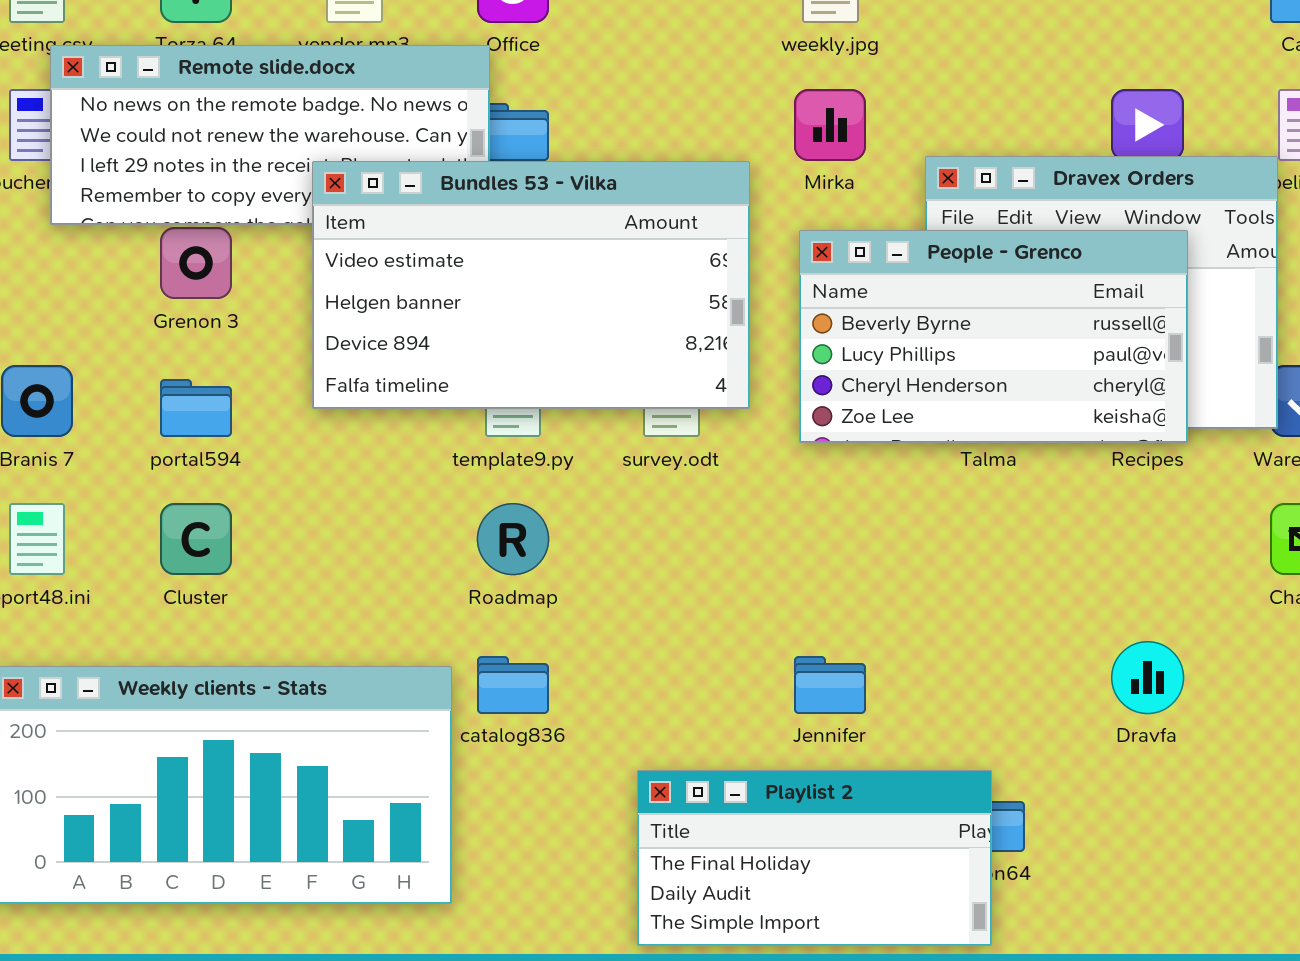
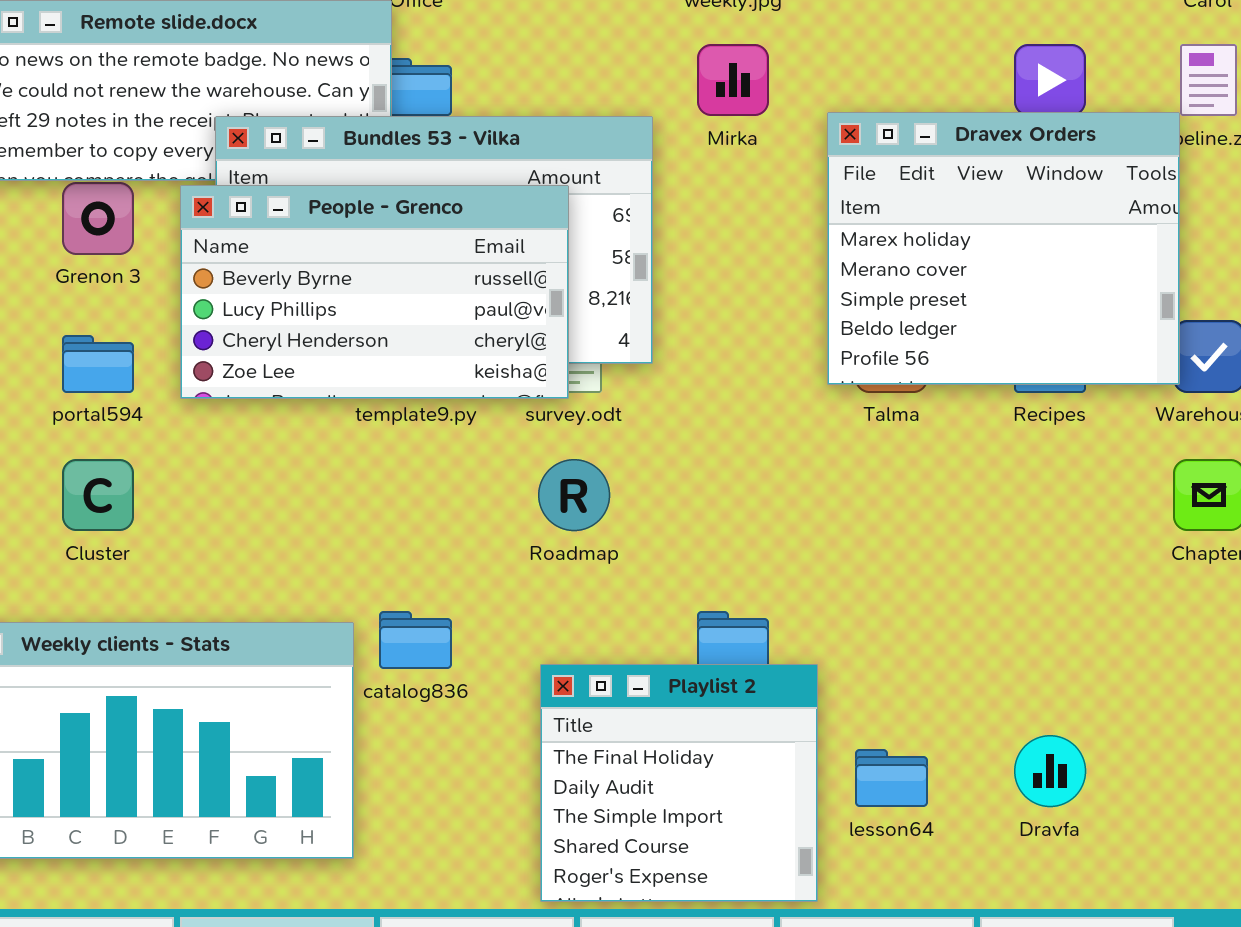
People - Grenco: [799,230,1188,443] -> [180,185,569,399], moved
Roadmap: [477,503,549,575] -> [538,459,610,531], moved
Dravfa: [1111,641,1184,714] -> [1014,735,1086,807], moved
Playlist 2: [637,770,992,946] -> [540,664,818,902], resized

